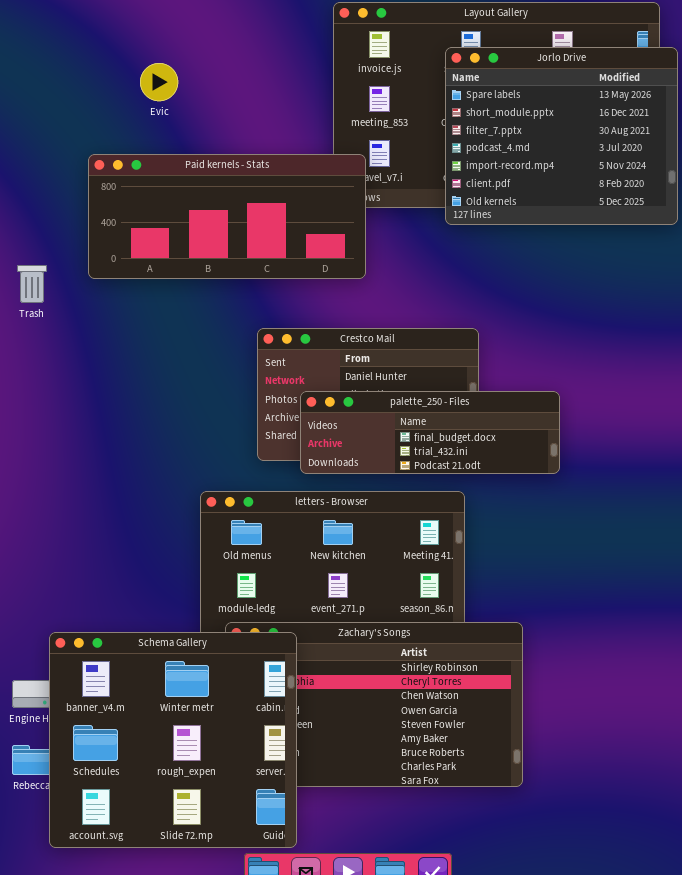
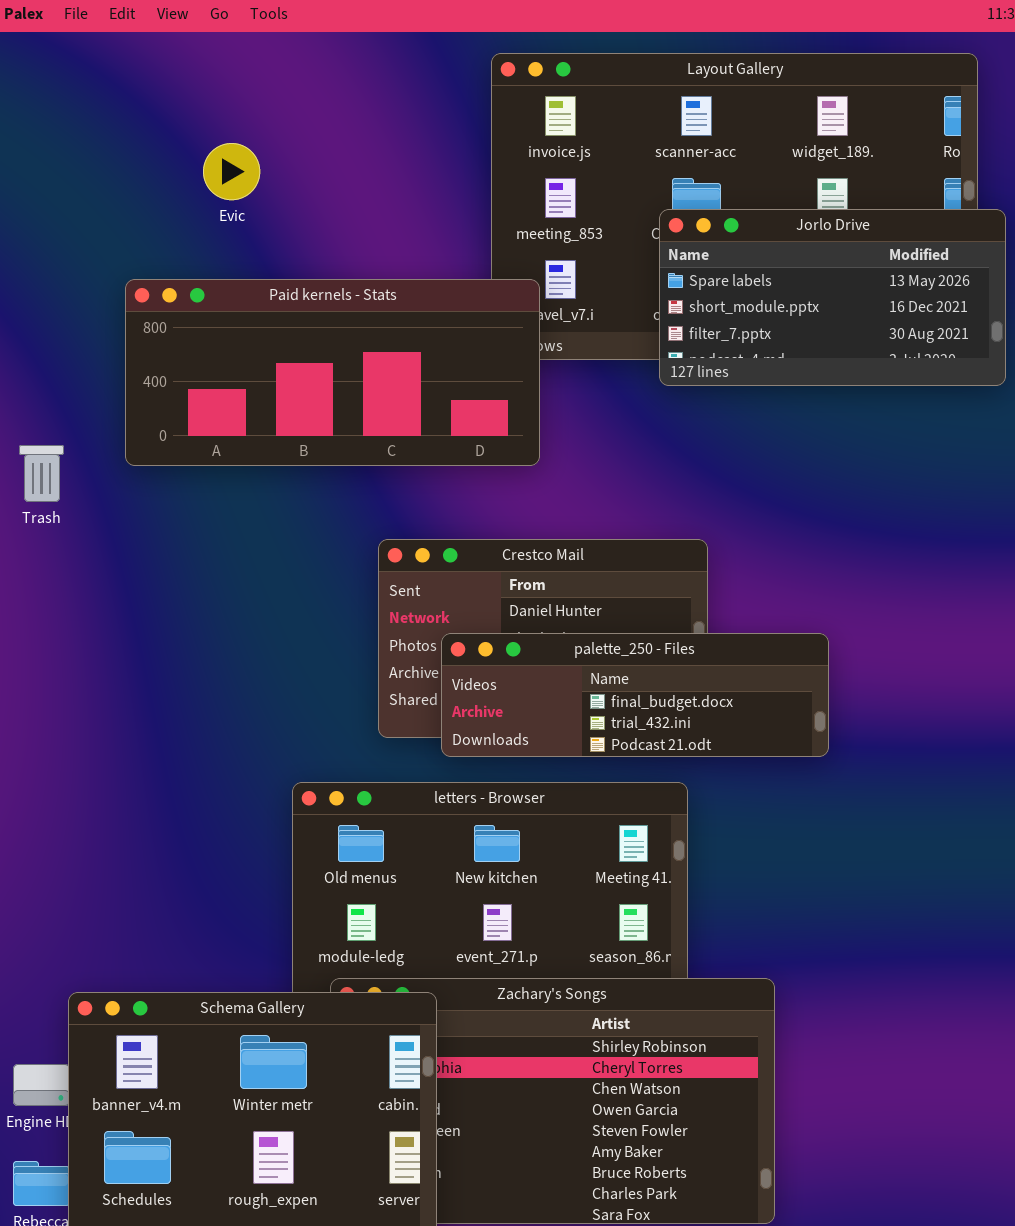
Jorlo Drive: [445,47,678,225] -> [659,209,1006,386], resized

